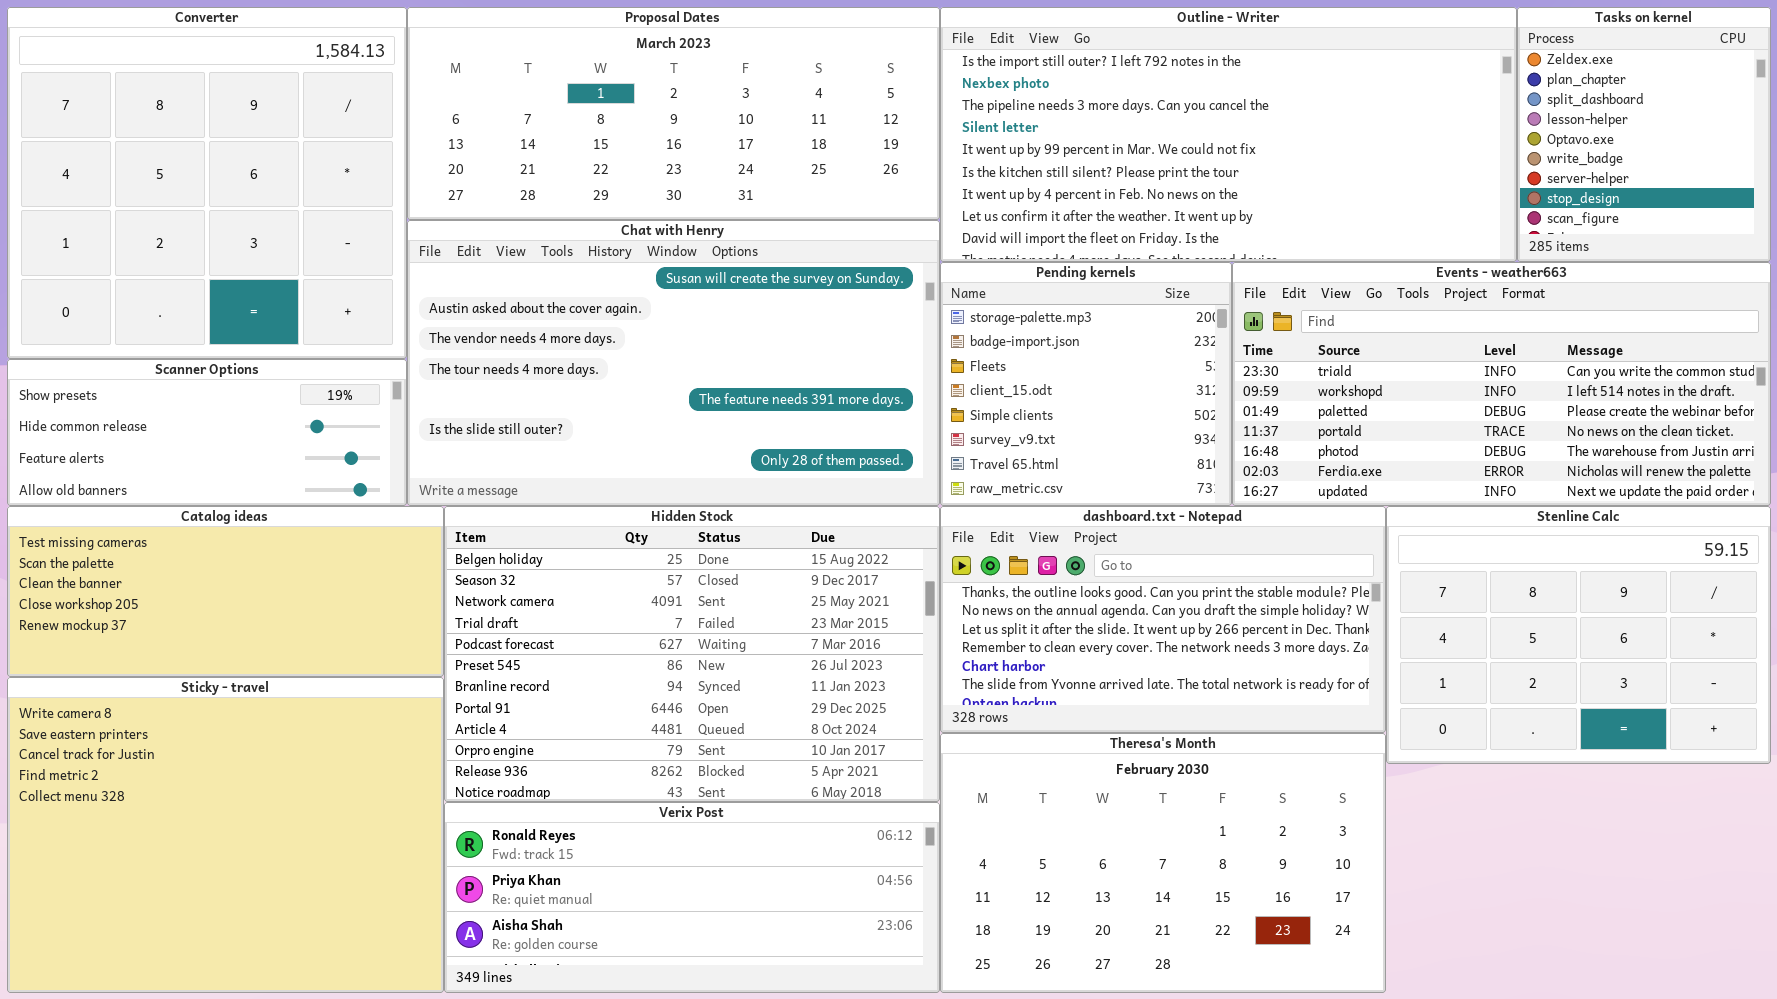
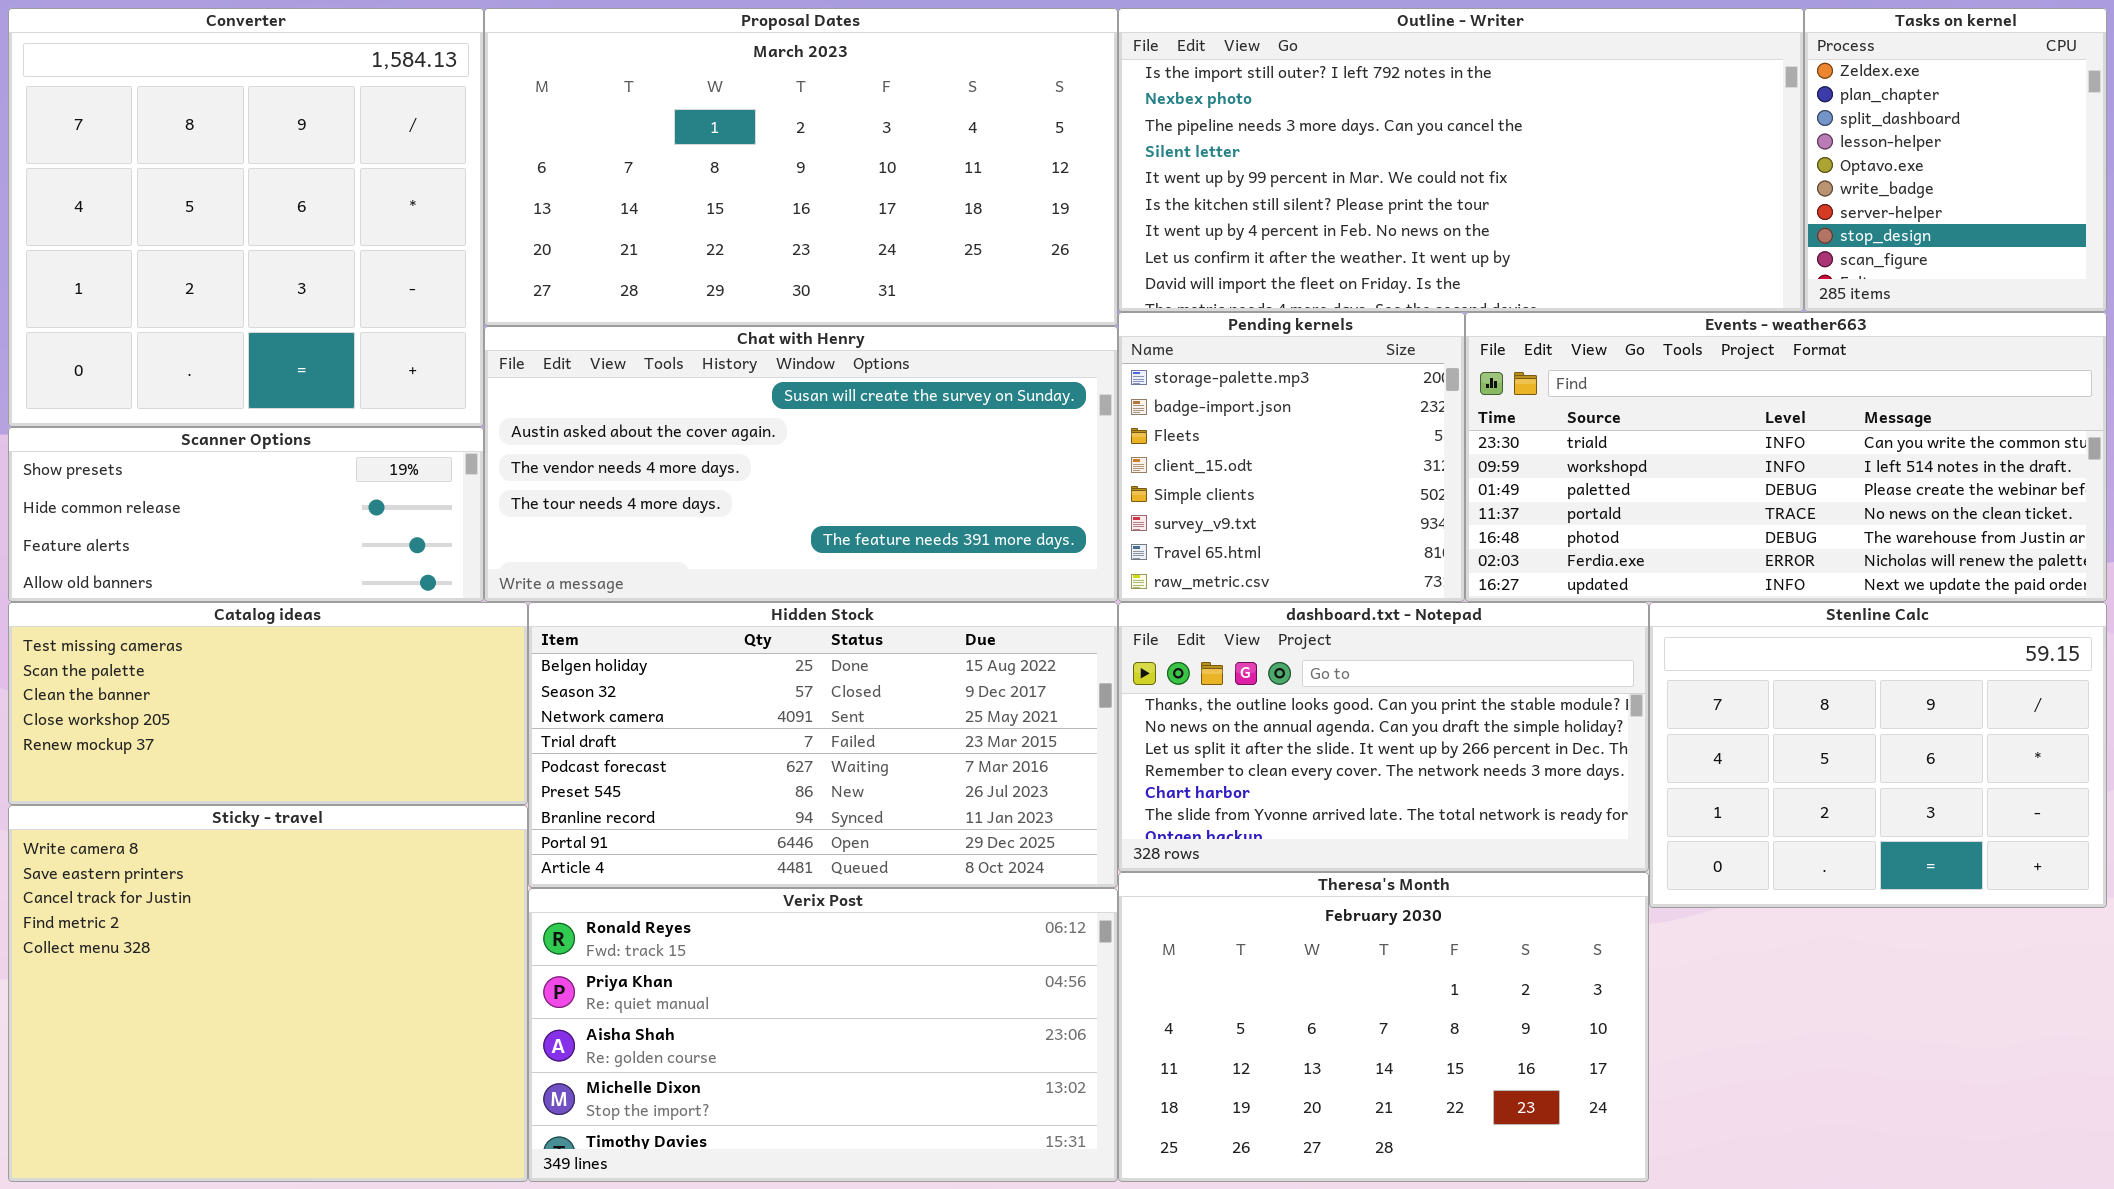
Proposal Dates: [407,7,940,220] -> [484,8,1118,326], resized
Chat with Henry: [407,220,940,506] -> [484,326,1118,602], resized
Hidden Stock: [444,506,940,802] -> [528,602,1118,888], resized
Verix Post: [444,802,940,993] -> [528,888,1118,1182], resized

